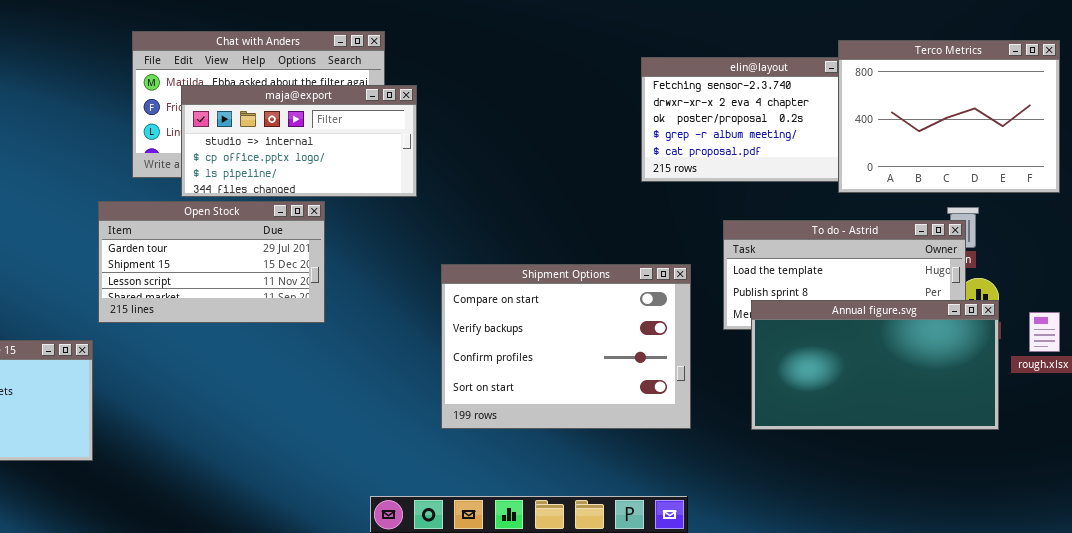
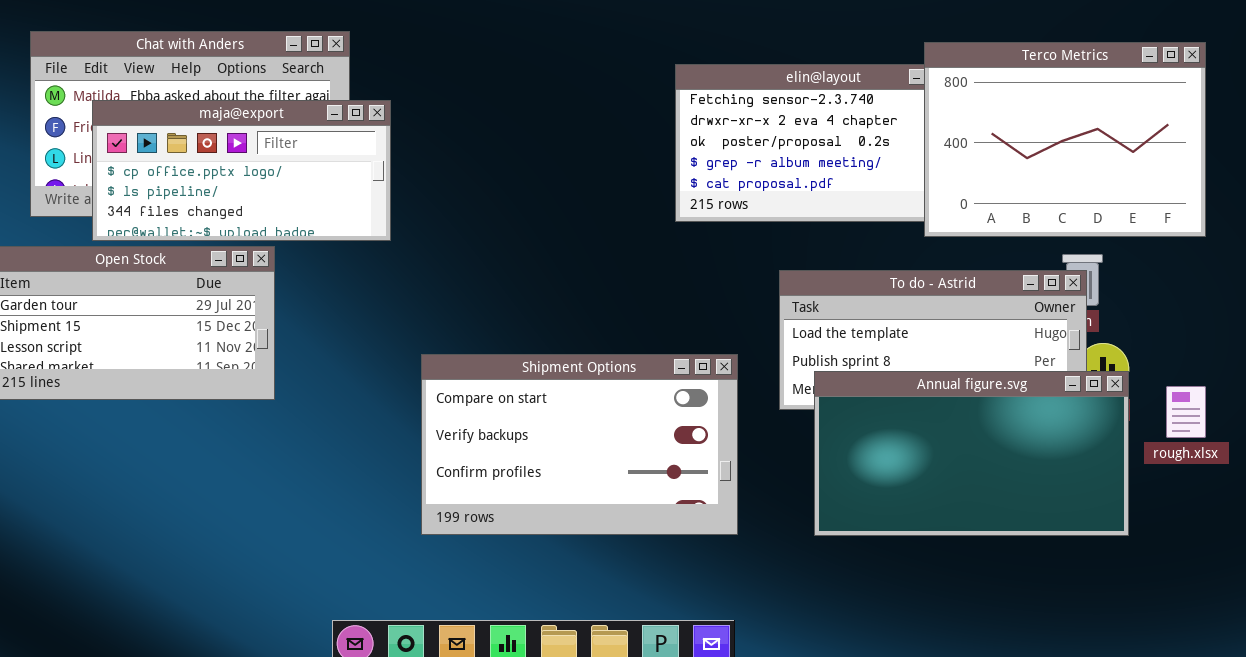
maja@export: [181,85,417,197] -> [92,100,391,241], scrolled down 1 row
Shipment Options: [441,264,691,429] -> [421,354,738,535], resized

